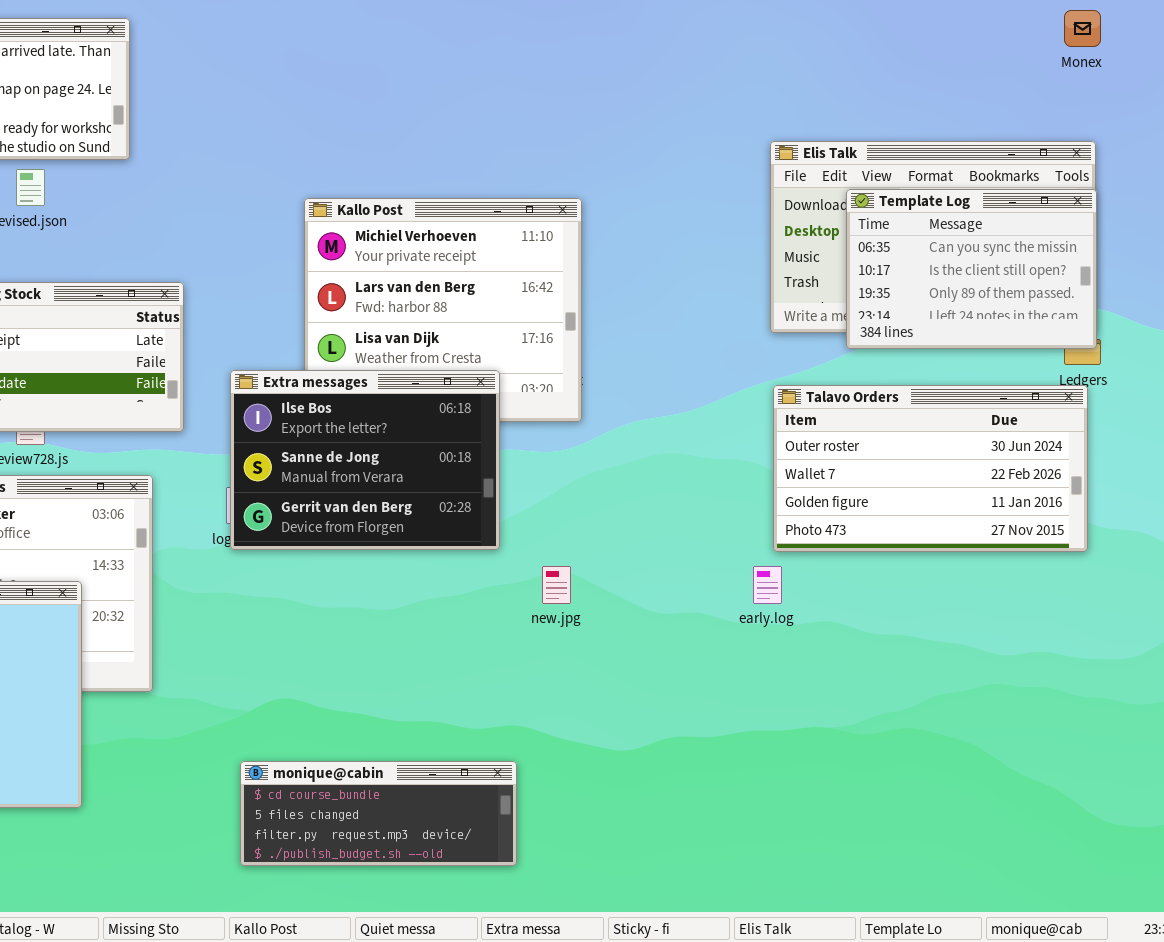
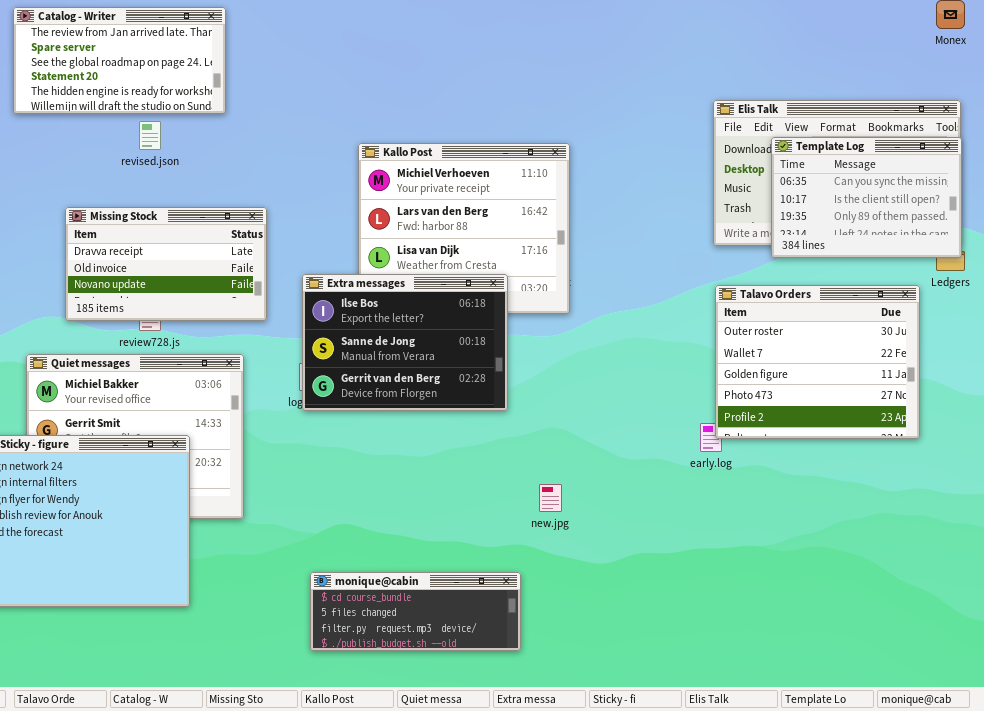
Talavo Orders: [773,385,1088,552] -> [715,285,920,439], resized
new.jpg: [542,566,571,604] -> [539,484,562,512], moved

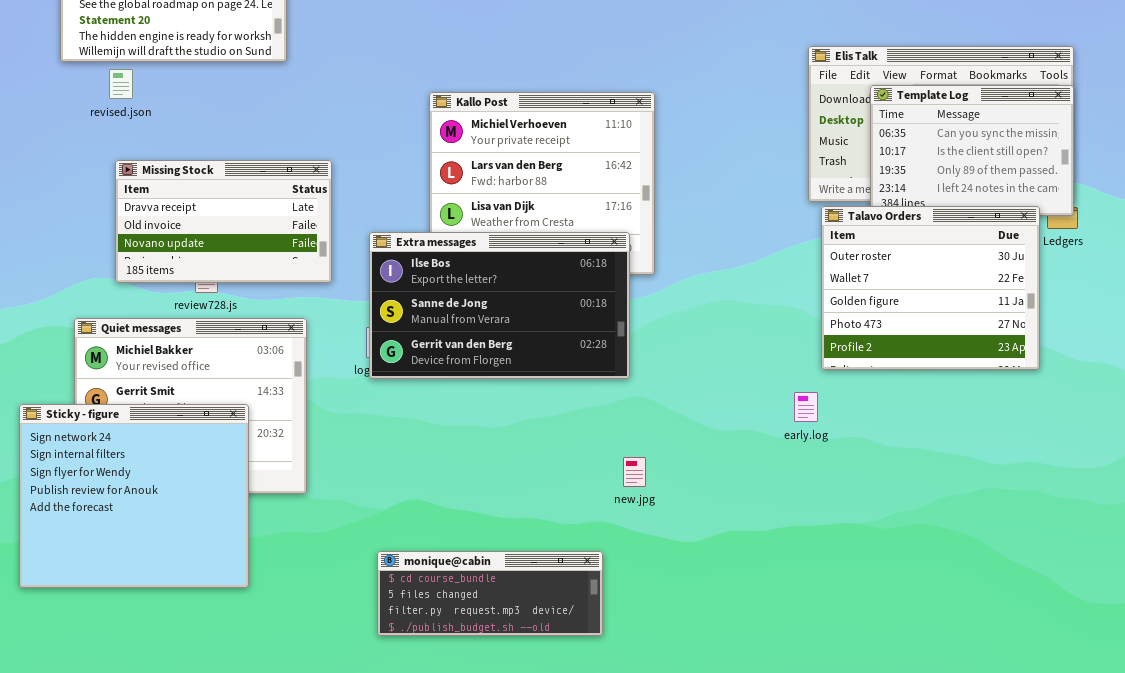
revised.json: [139,121,161,150] -> [109,69,133,99], moved
Extra messages: [302,274,508,411] -> [369,232,630,379], resized
Talavo Orders: [715,285,920,439] -> [821,206,1040,370], moved

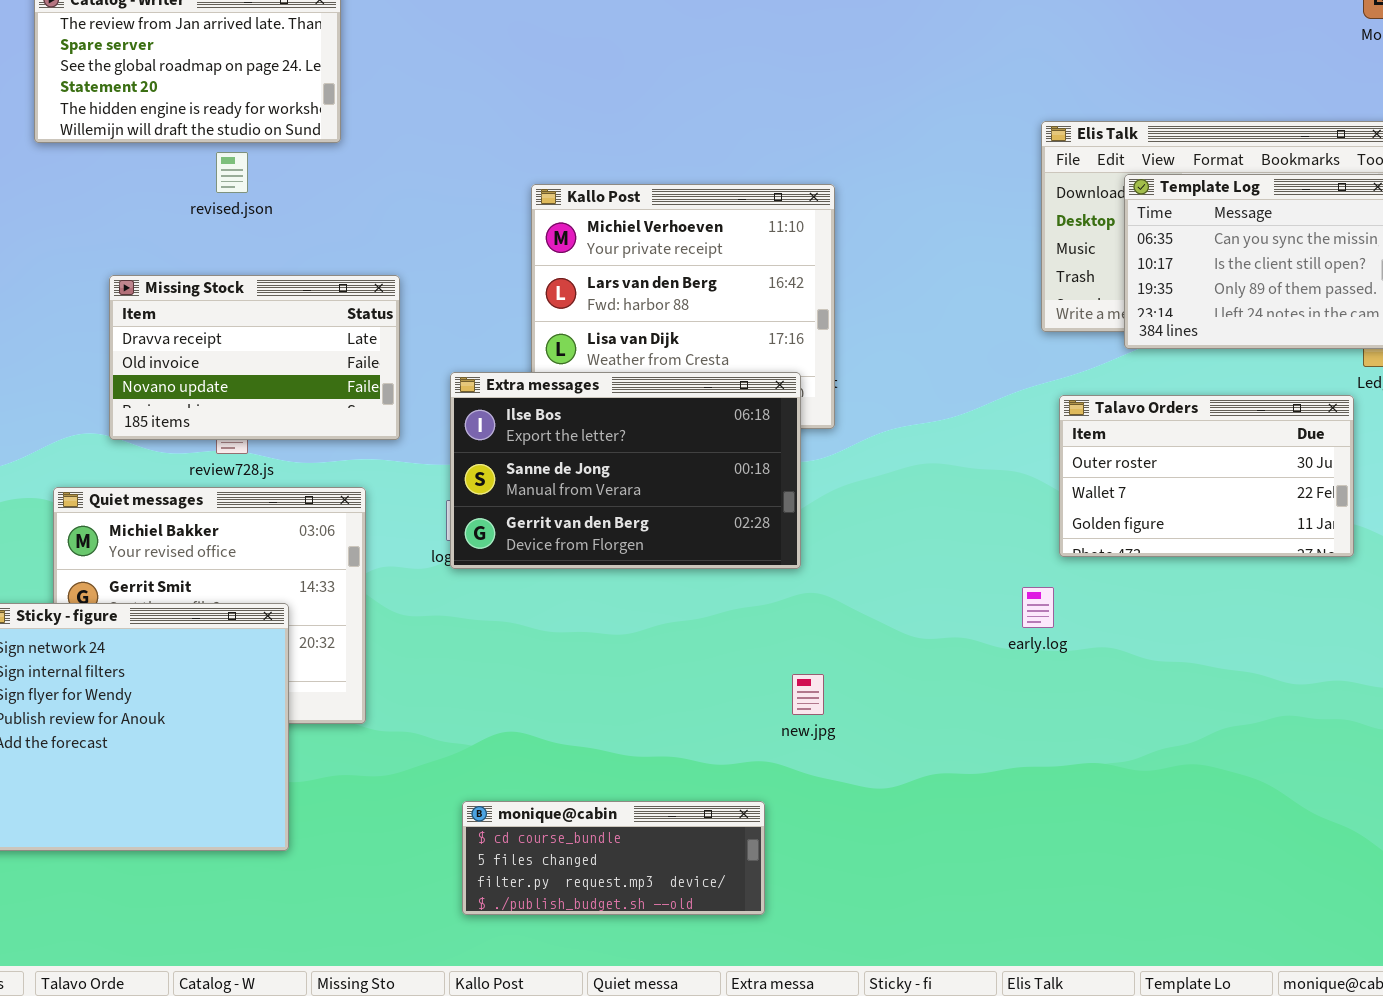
revised.json: [109,69,133,99] -> [216,152,248,193], moved
Talavo Orders: [821,206,1040,370] -> [1059,395,1354,557], resized

